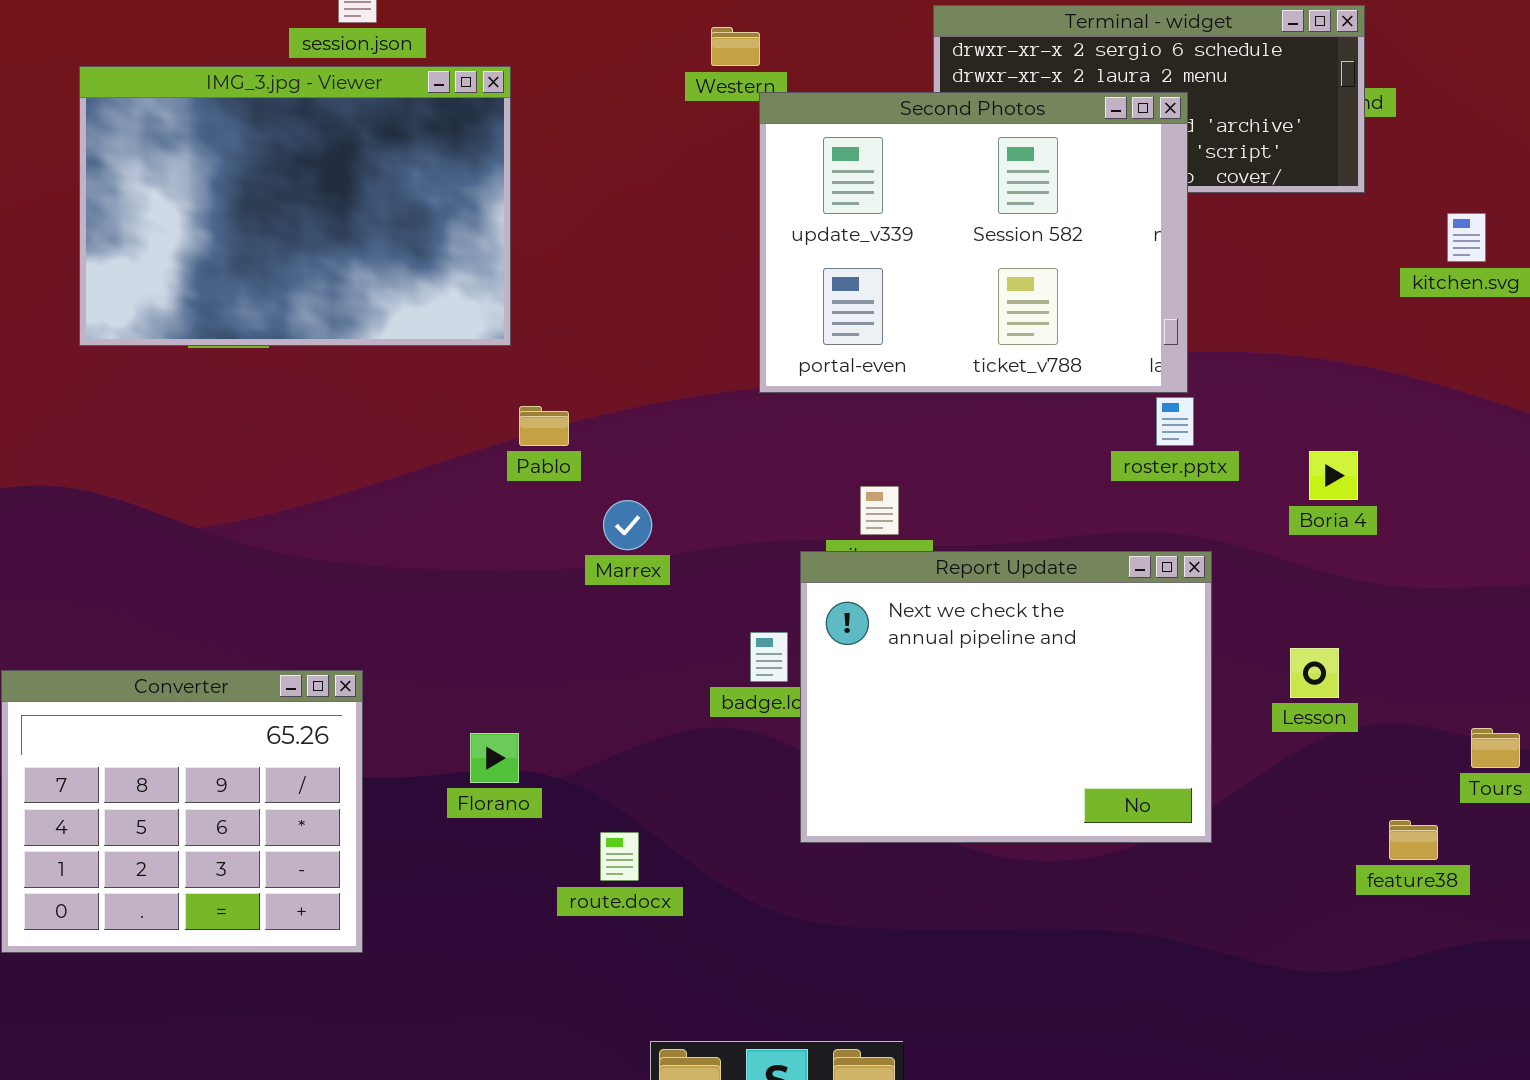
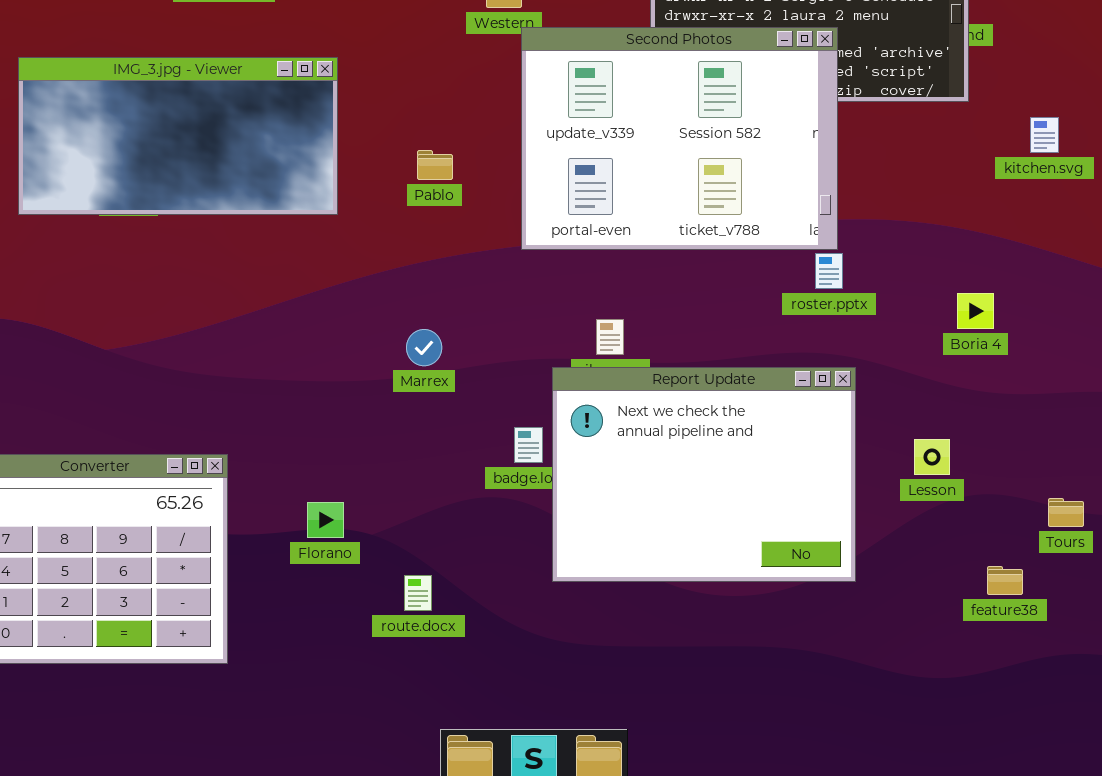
IMG_3.jpg - Viewer: [79,66,511,346] -> [18,57,338,215], resized
Pablo: [519,406,569,446] -> [417,150,453,180], moved
Boria 4: [1309,451,1358,500] -> [957,293,994,329], moved

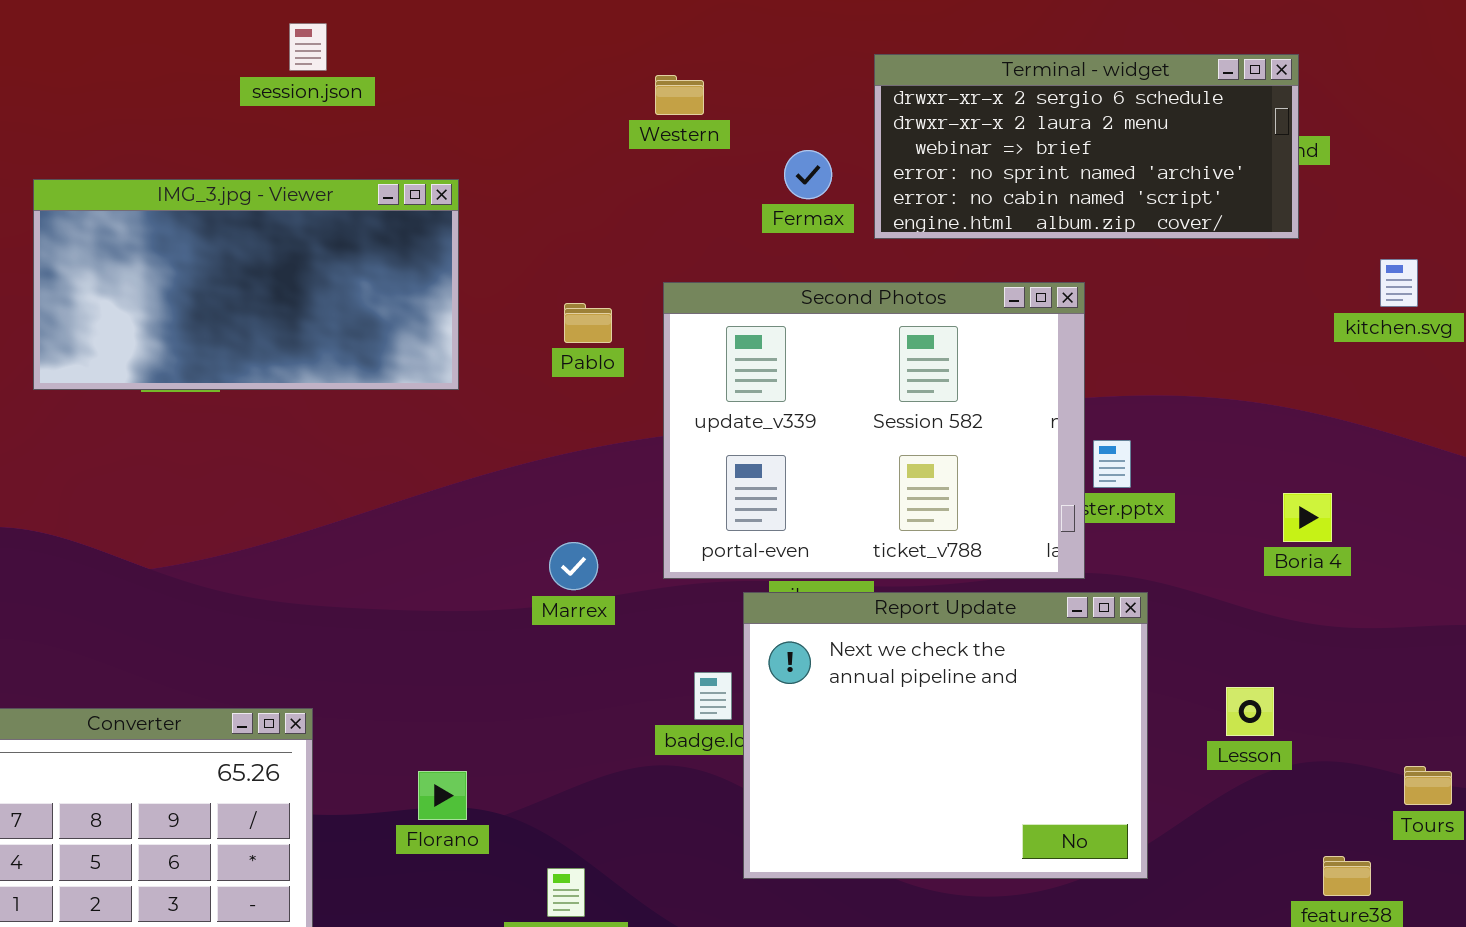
Second Photos: [521,27,838,250] -> [663,282,1085,579], moved

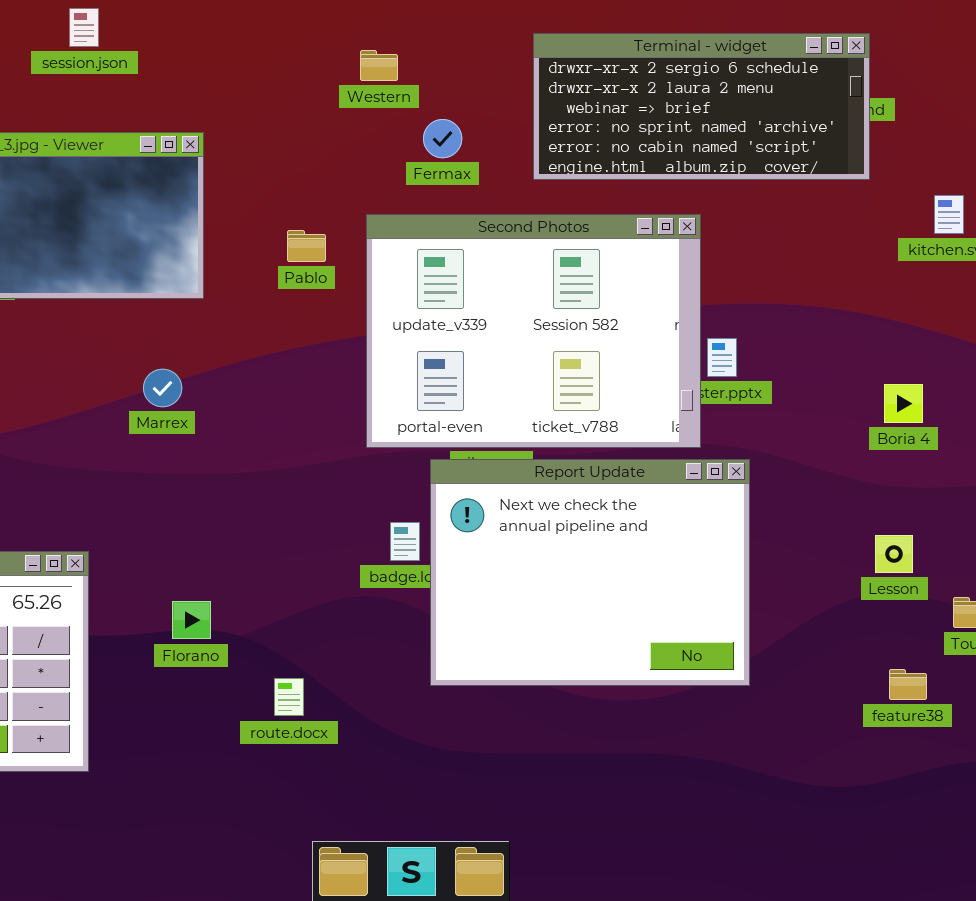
Fermax: [784,150,832,199] -> [423,119,462,158], moved
Boria 4: [1283,493,1332,542] -> [884,384,923,423], moved
Marrex: [549,542,598,590] -> [143,369,182,407], moved
Lesson: [1226,687,1274,736] -> [875,535,913,573], moved

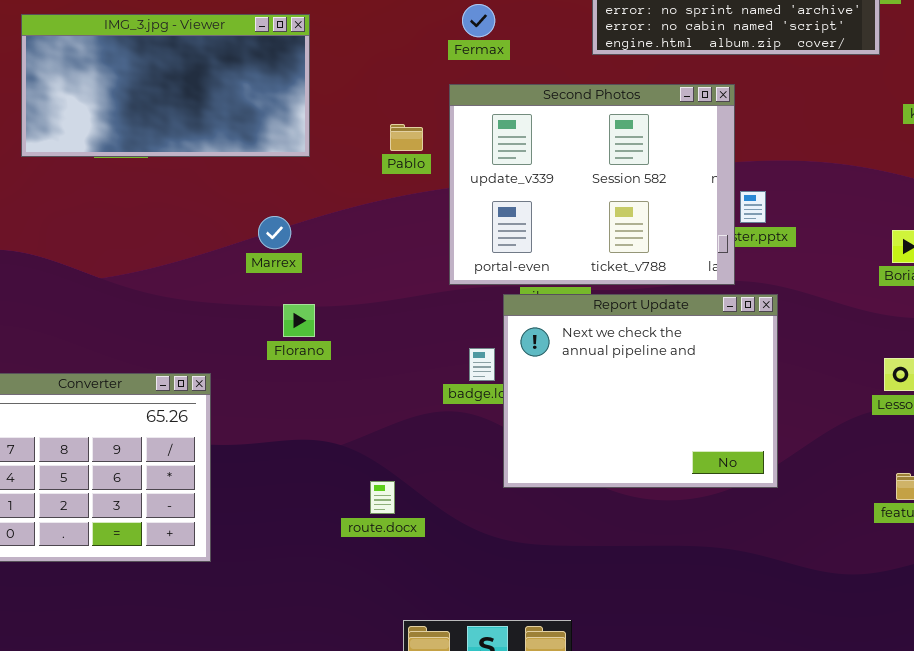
Fermax: [423,119,462,158] -> [462,4,495,37], moved
Pablo: [287,230,326,262] -> [390,124,423,151], moved
Florano: [172,601,211,639] -> [283,304,315,337], moved

